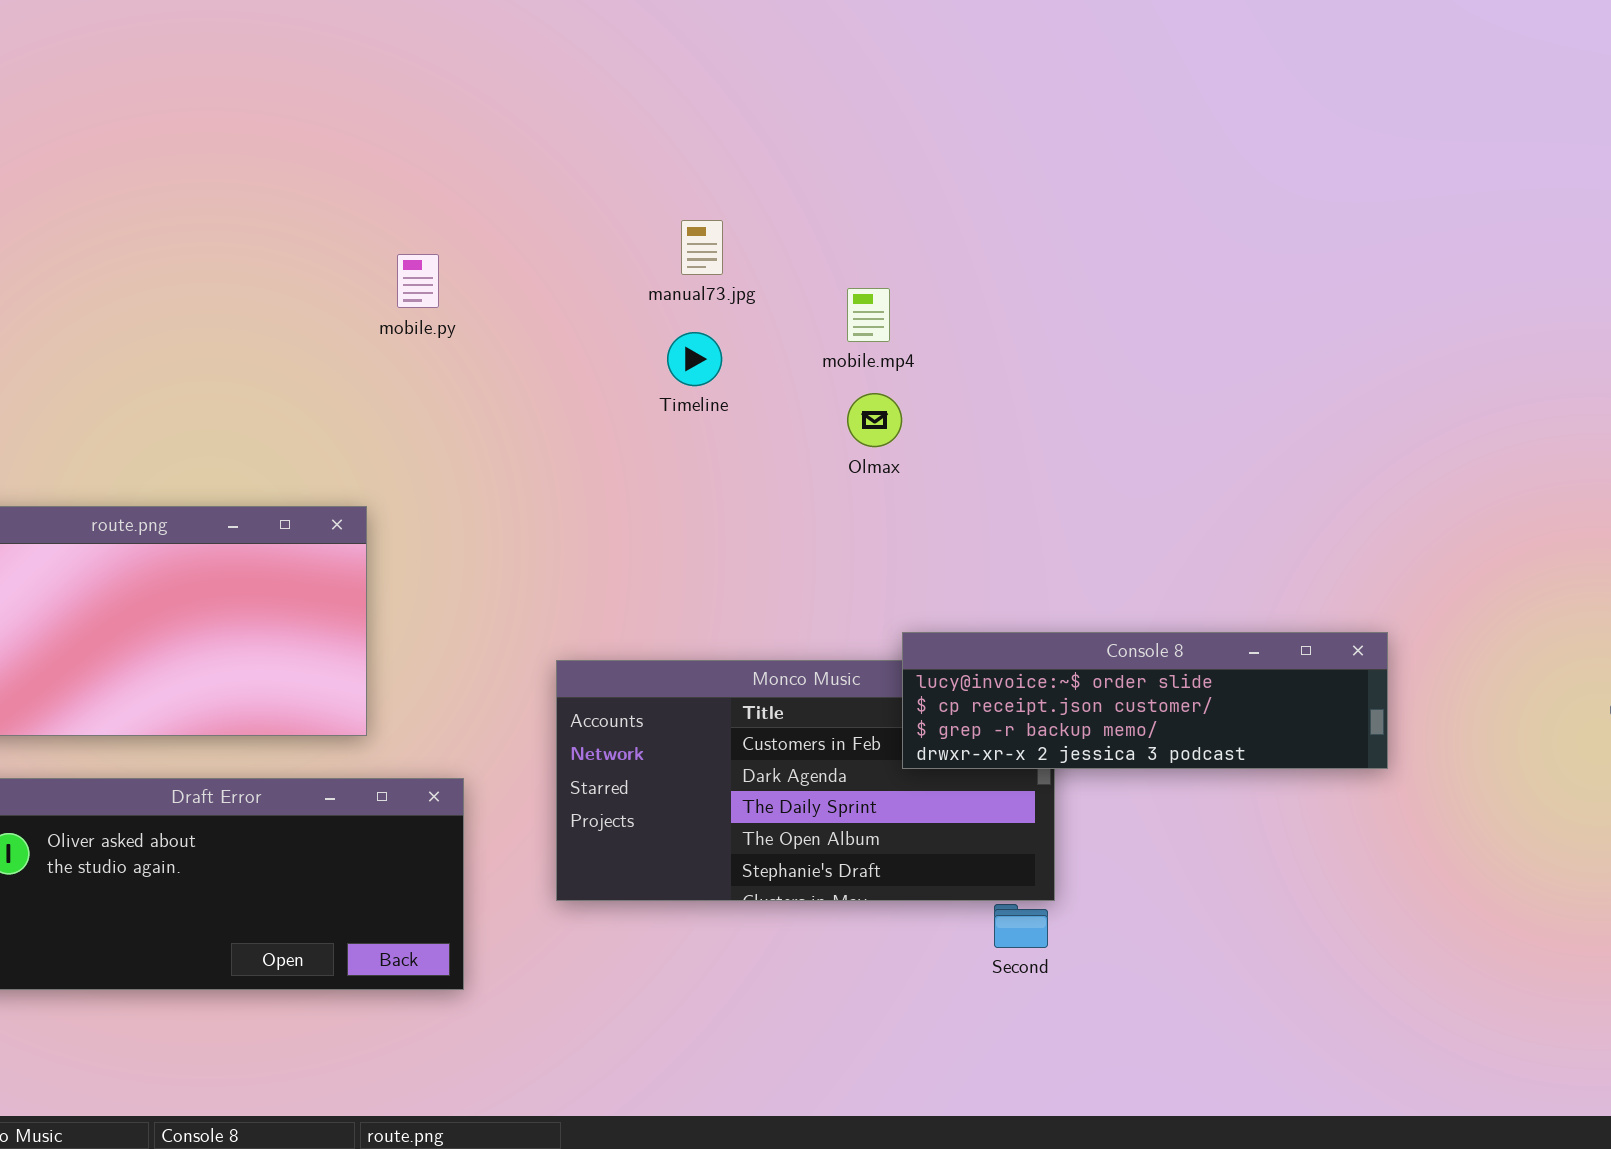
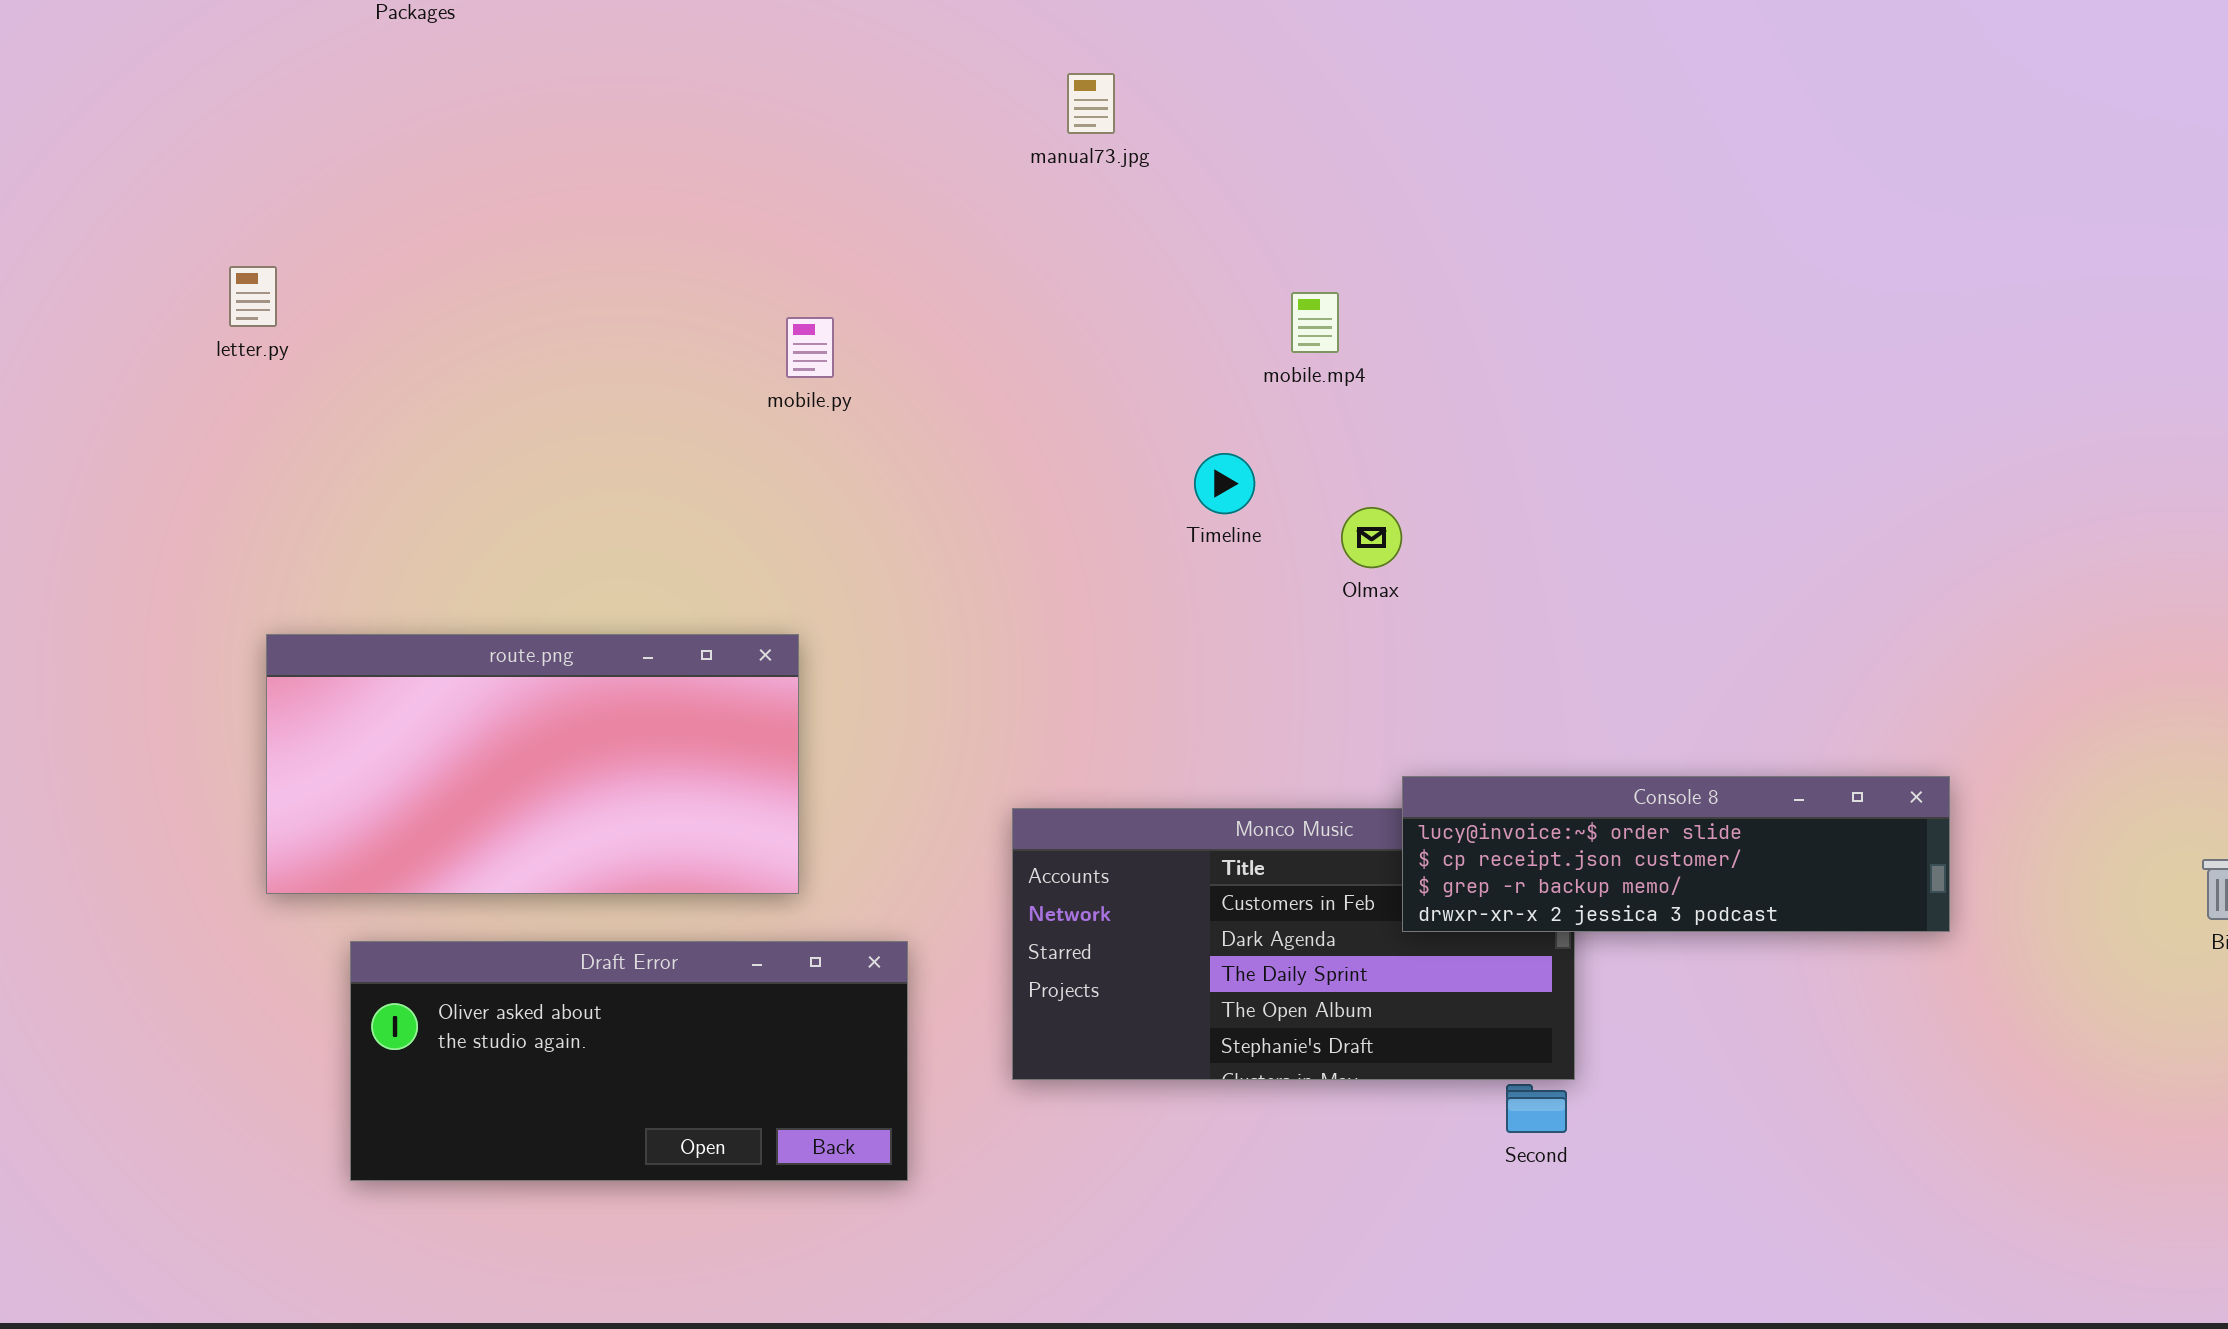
manual73.jpg: [681,220,723,275] -> [1067,73,1115,134], moved
mobile.py: [397,254,439,308] -> [786,317,834,378], moved
mobile.mp4: [847,288,890,342] -> [1291,292,1339,353], moved
Timeline: [667,332,722,386] -> [1194,453,1255,514], moved

